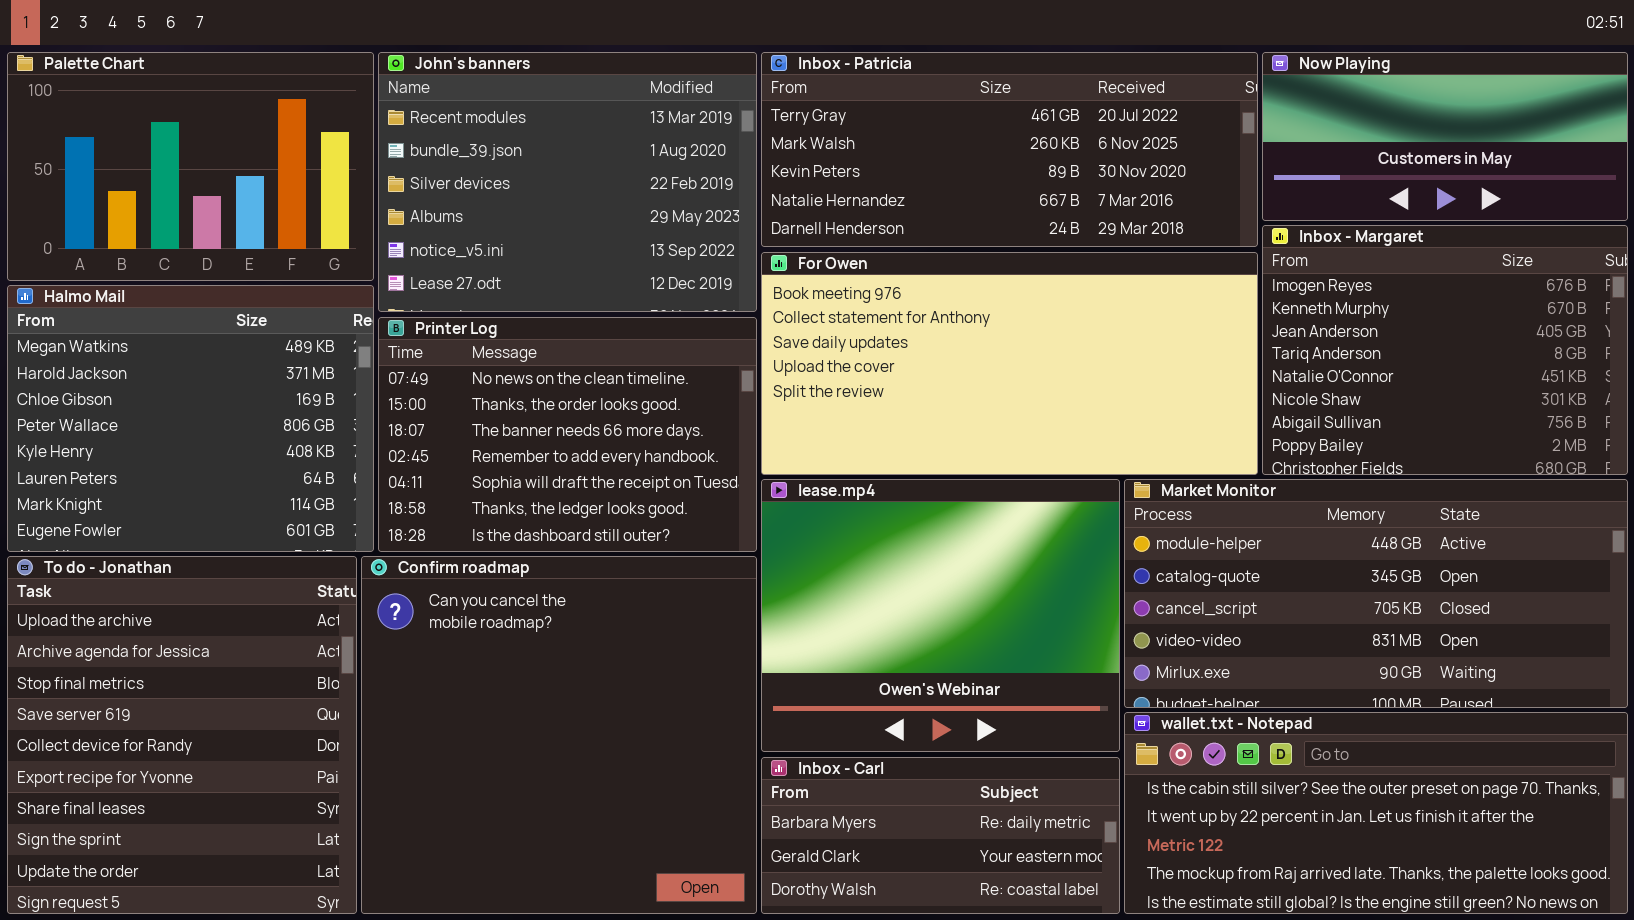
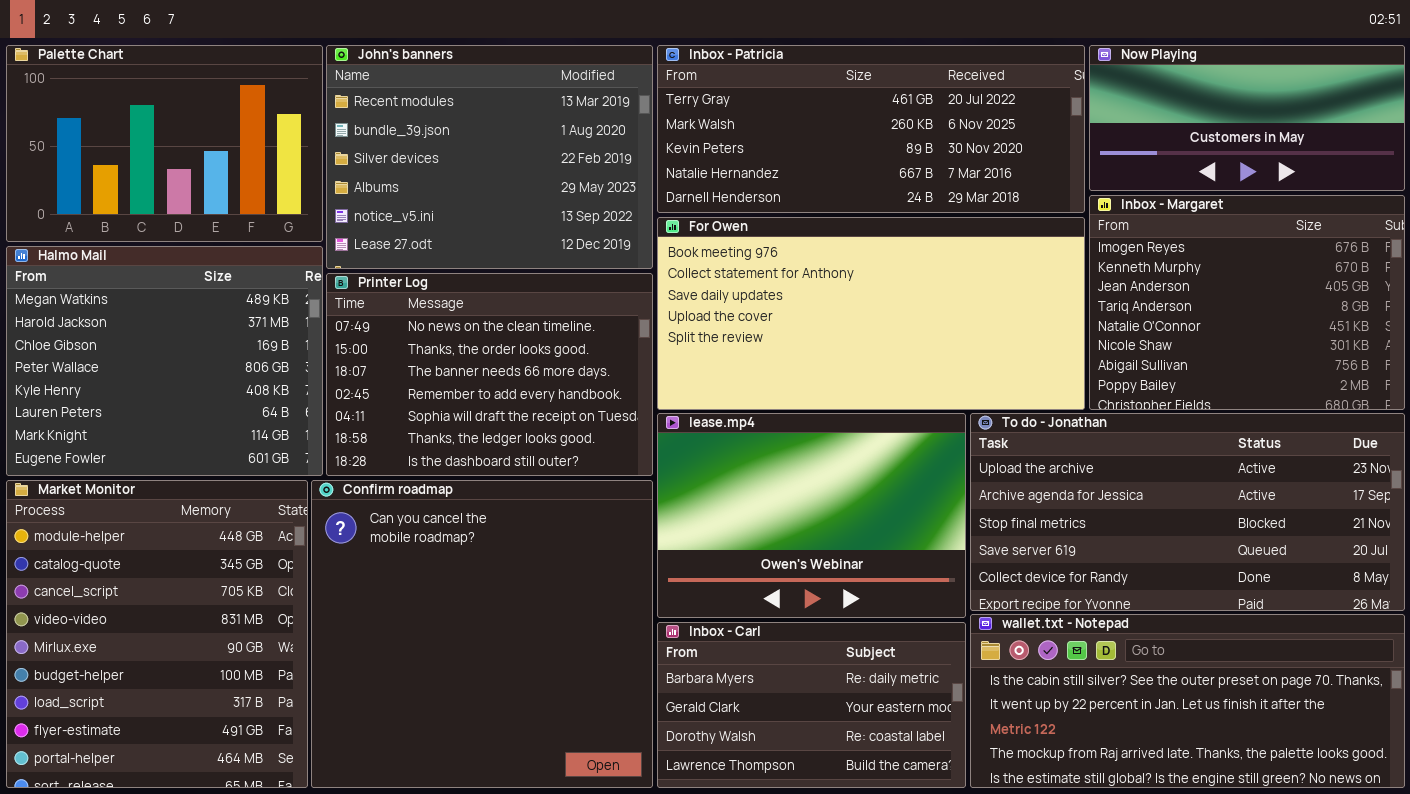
lease.mp4: [761,479,1120,752] -> [657,413,966,618], resized
Market Monitor: [1124,479,1628,708] -> [6,480,308,788], moved, resized
To do - Jonathan: [7,556,357,914] -> [970,413,1405,611], moved, resized
Inbox - Carl: [761,757,1120,914] -> [657,622,966,788], resized

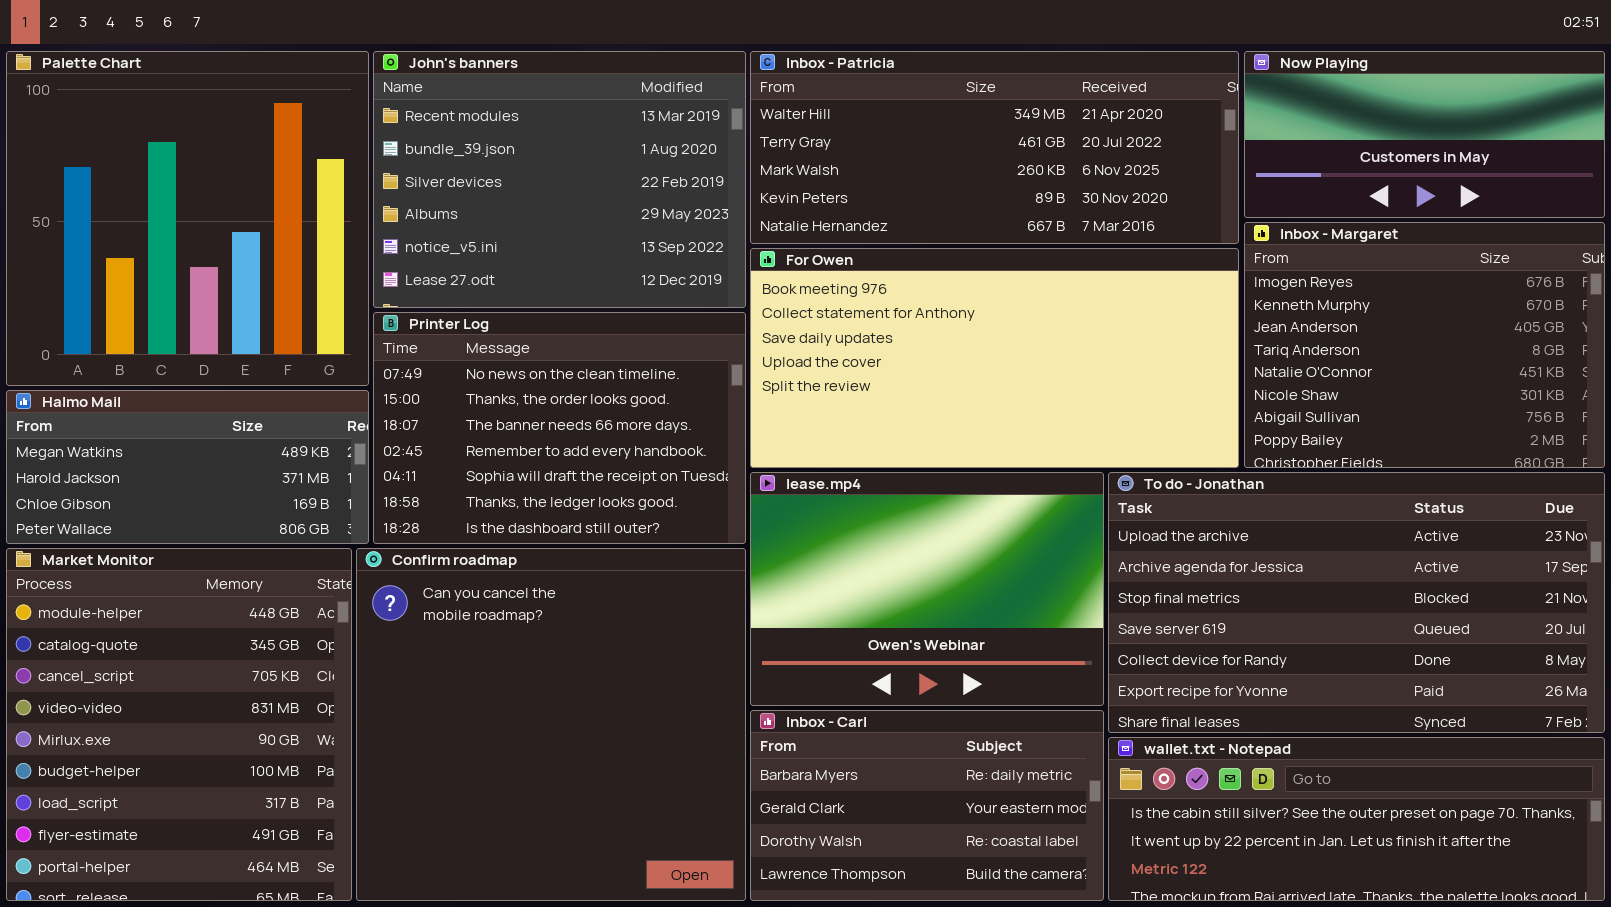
Palette Chart: [6,45,323,242] -> [6,51,369,386], resized
Inbox - Patricia: [657,45,1085,213] -> [750,51,1239,244], scrolled up 1 row
Halmo Mail: [6,246,323,476] -> [6,390,369,544], resized
To do - Jonathan: [970,413,1405,611] -> [1108,472,1605,733], resized
wallet.txt - Notepad: [970,614,1405,788] -> [1108,737,1605,901], resized

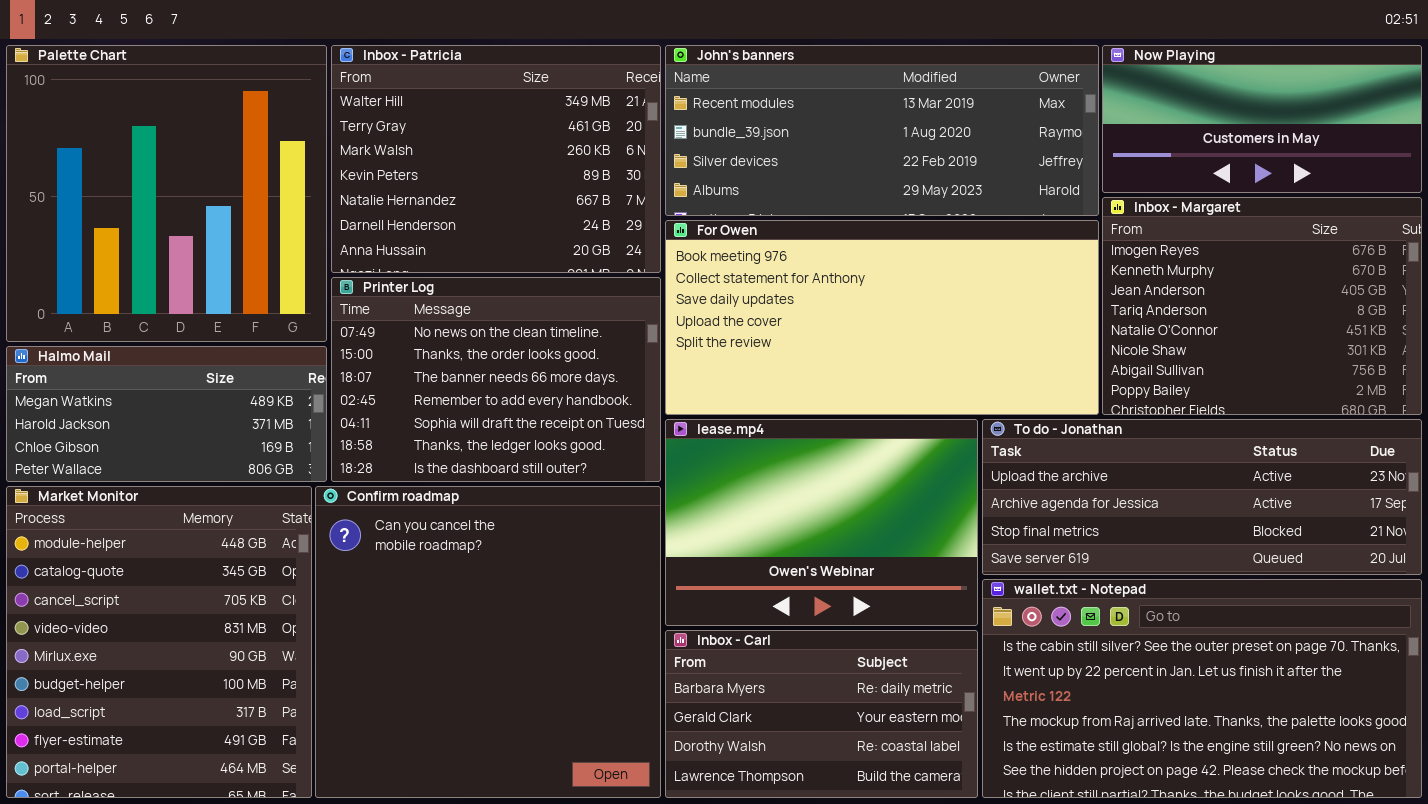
John's banners: [373,51,746,308] -> [665,45,1099,216], moved, resized
Inbox - Patricia: [750,51,1239,244] -> [331,45,661,273], moved, resized
To do - Jonathan: [1108,472,1605,733] -> [982,419,1422,575], resized
wallet.txt - Notepad: [1108,737,1605,901] -> [982,579,1422,798], resized

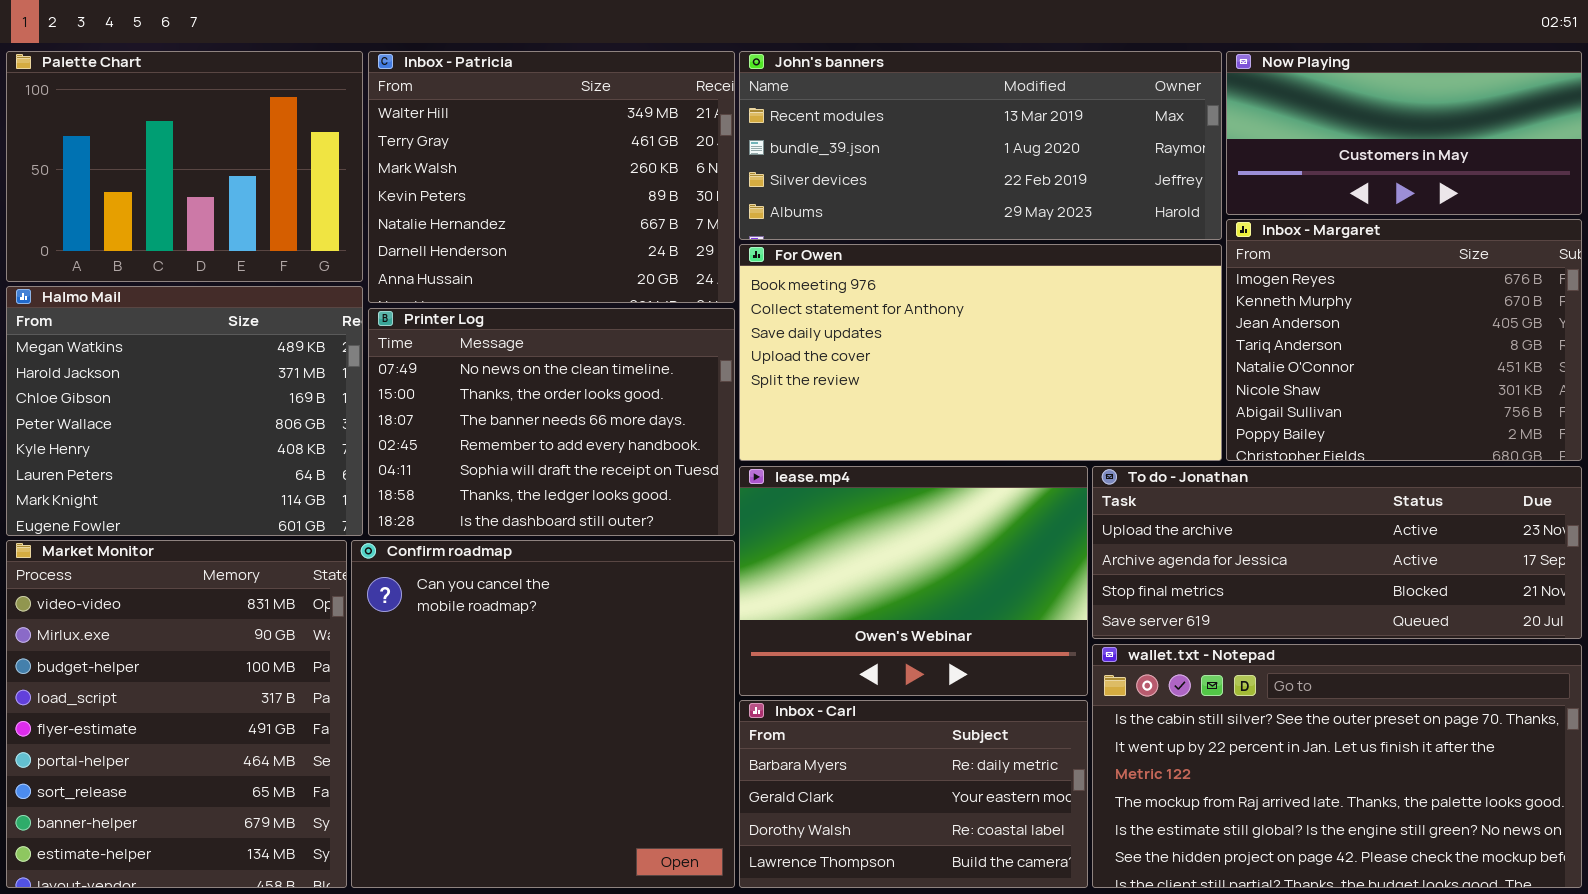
Palette Chart: [6,45,327,342] -> [6,51,363,282], resized
Halmo Mail: [6,346,327,482] -> [6,286,363,536], resized
Market Monitor: [6,486,312,798] -> [6,540,347,888], scrolled down 3 rows

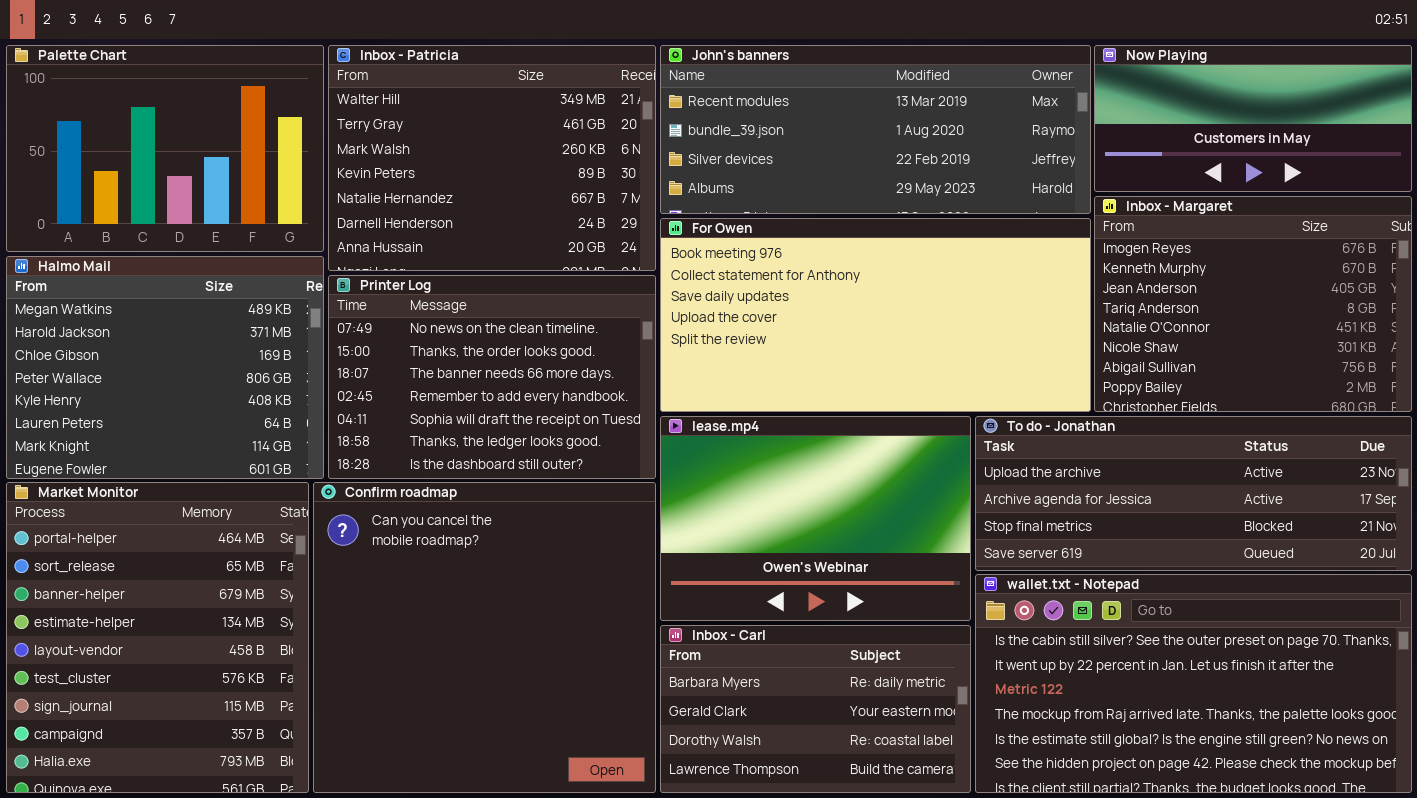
Market Monitor: [6,540,347,888] -> [6,482,309,793], scrolled down 5 rows

